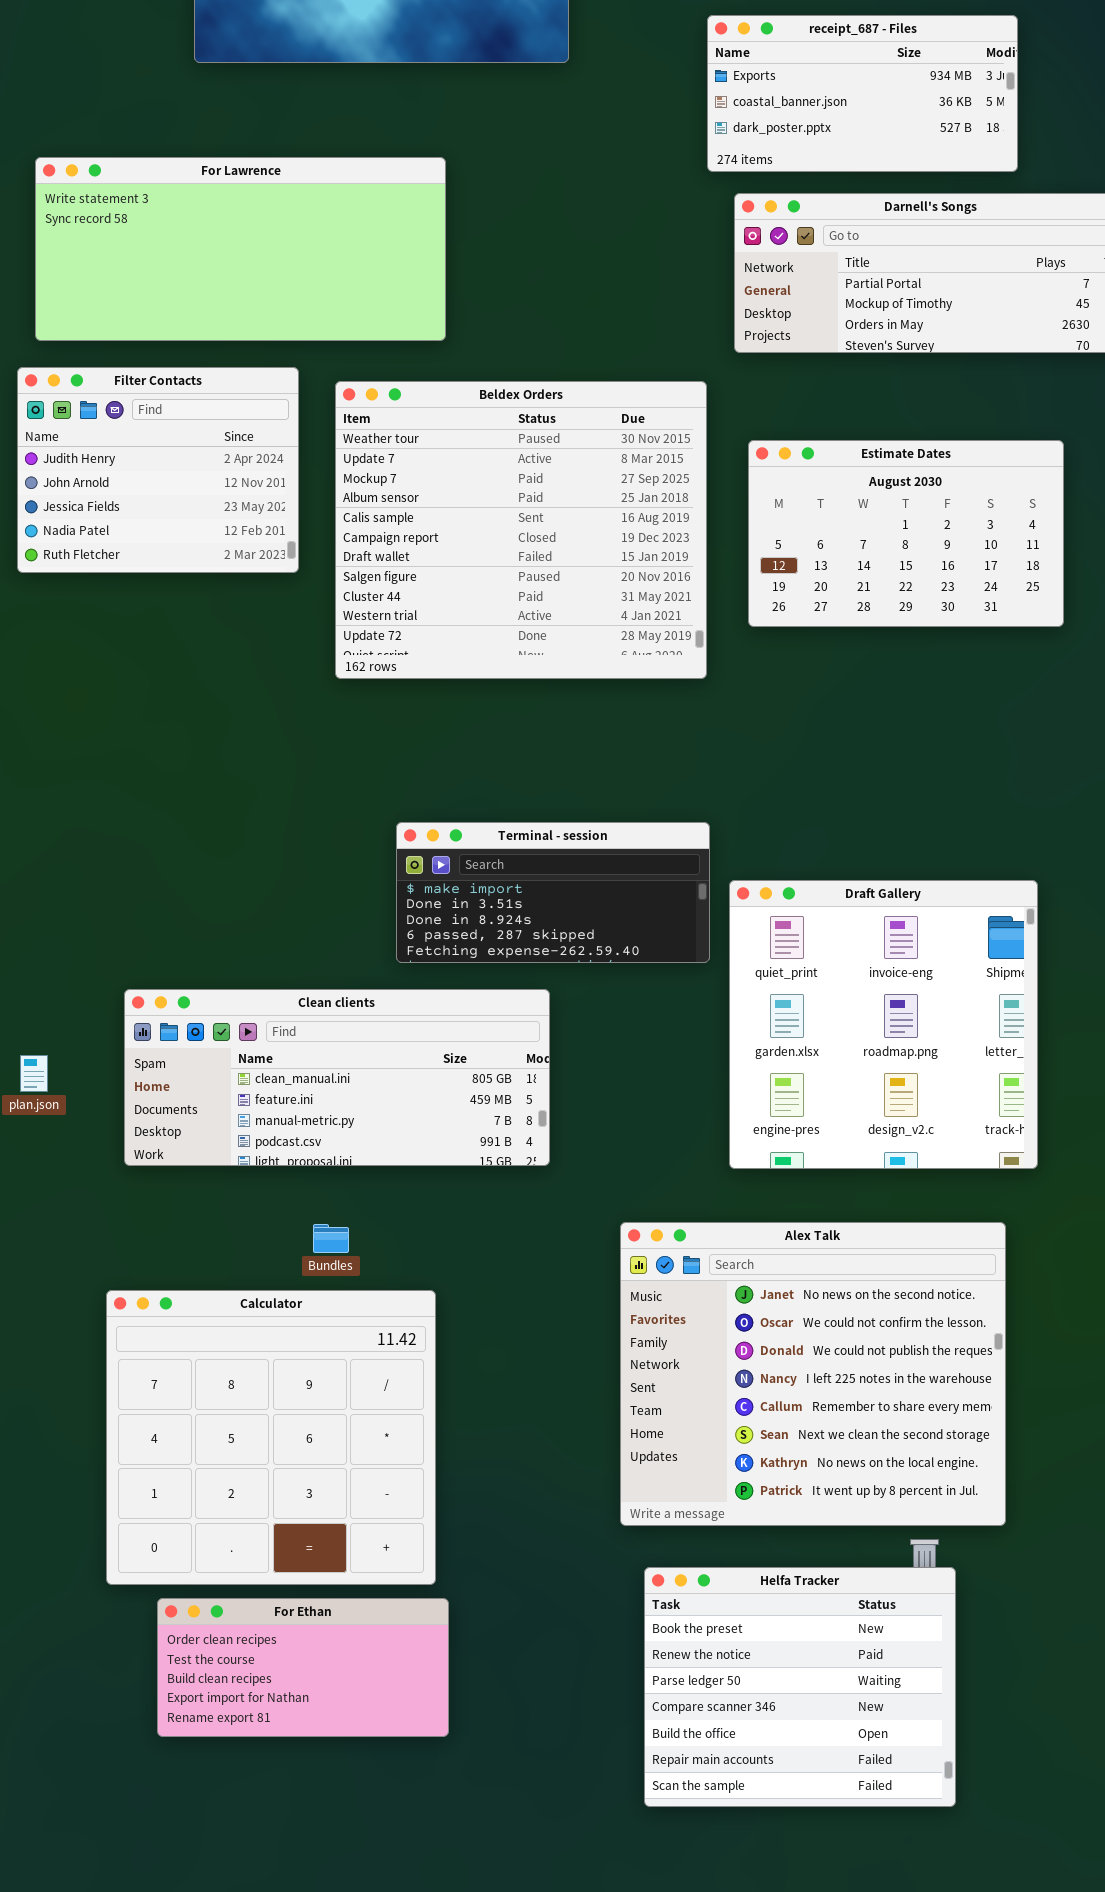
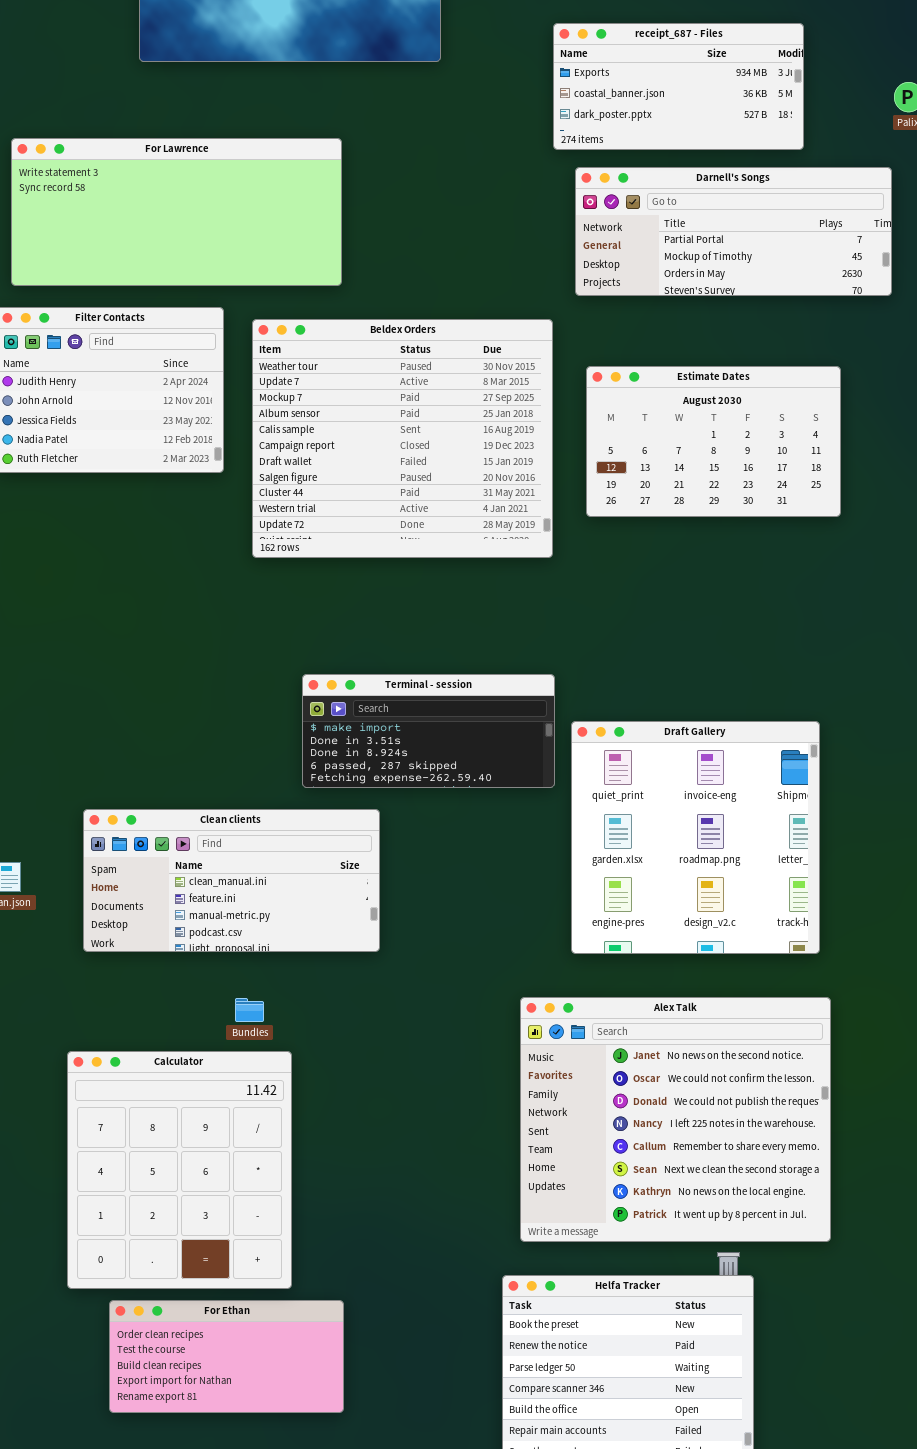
Clean clients: [124,989,550,1166] -> [83,809,380,952], resized
Alex Talk: [620,1222,1006,1526] -> [520,997,831,1242], moved
Calculator: [106,1290,436,1585] -> [67,1051,292,1289], resized

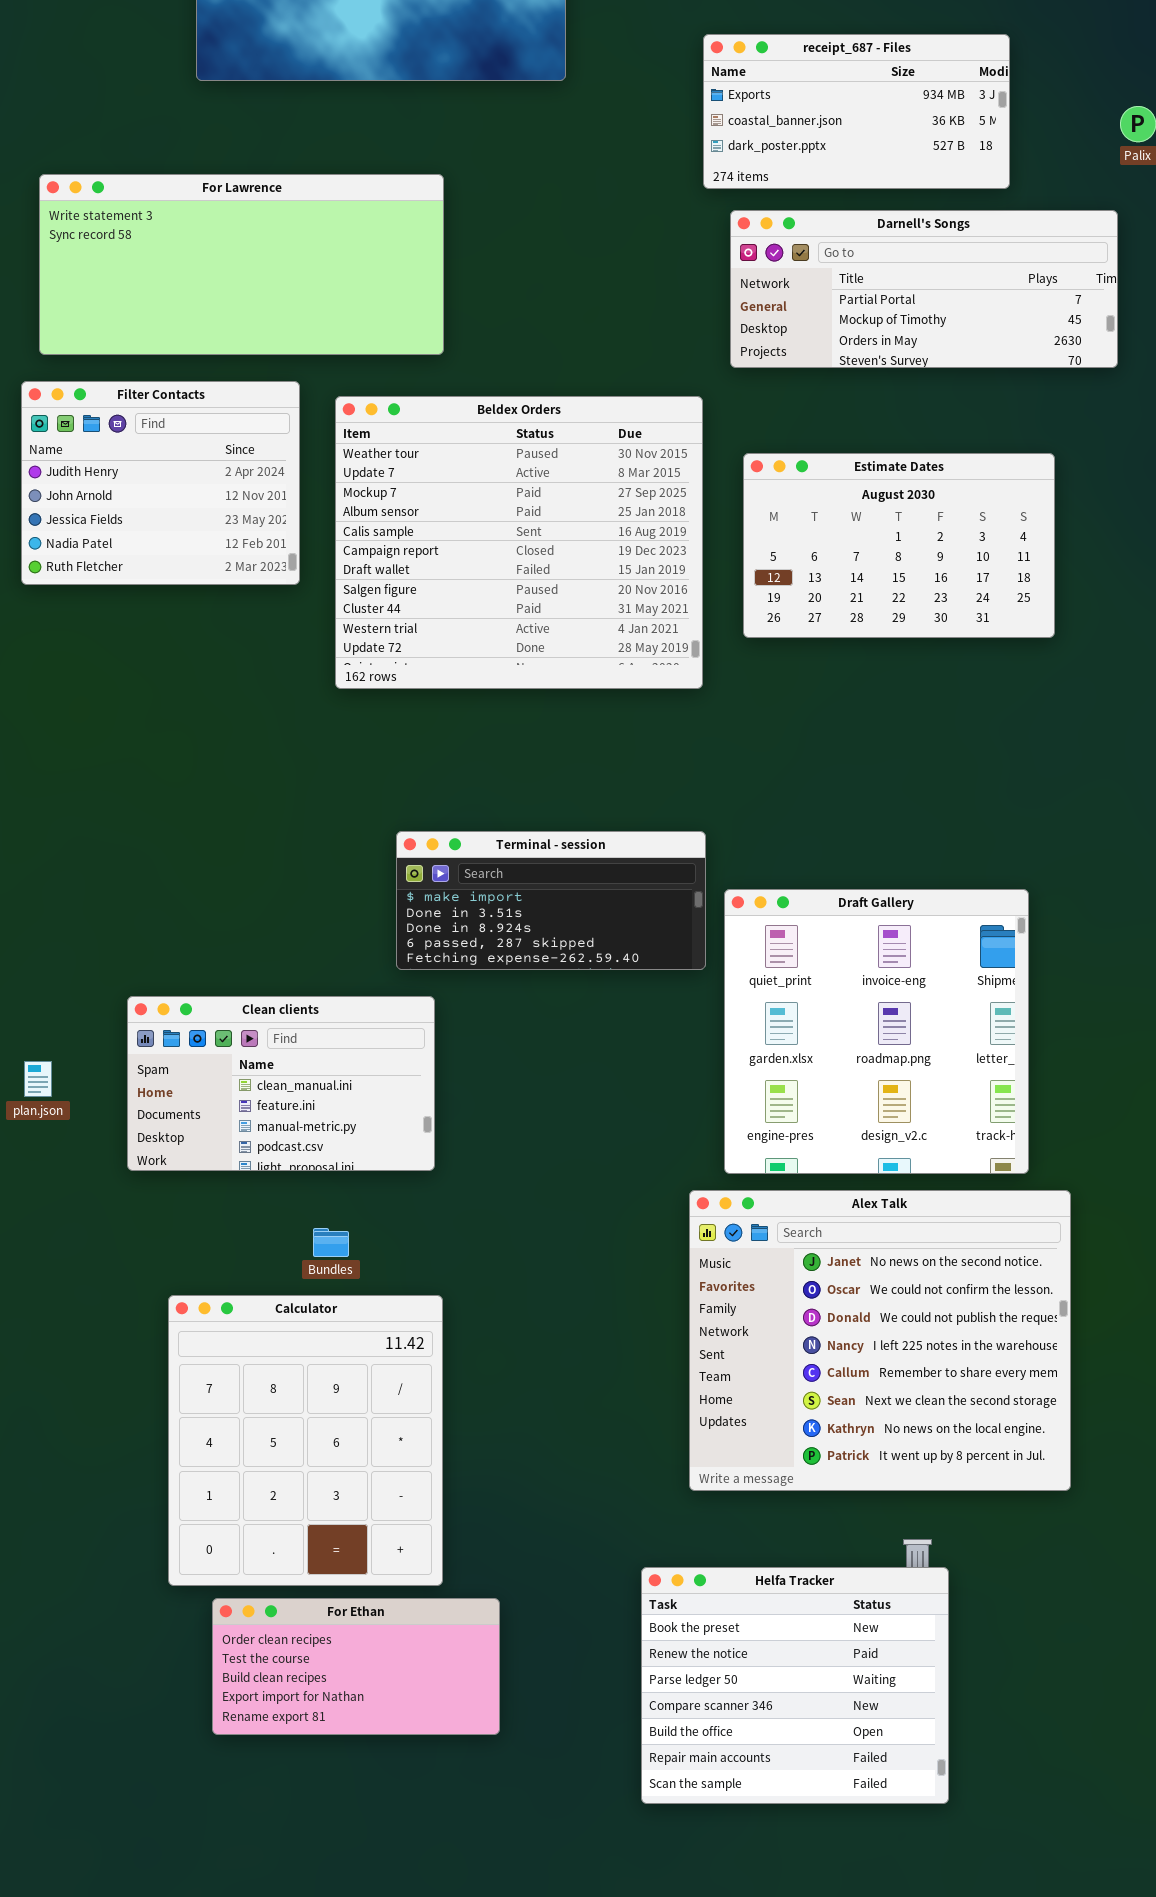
Clean clients: [83,809,380,952] -> [127,996,435,1171], resized
Alex Talk: [520,997,831,1242] -> [689,1190,1071,1491], moved
Calculator: [67,1051,292,1289] -> [168,1295,443,1586], moved
For Ethan: [109,1300,344,1413] -> [212,1598,500,1735], moved

